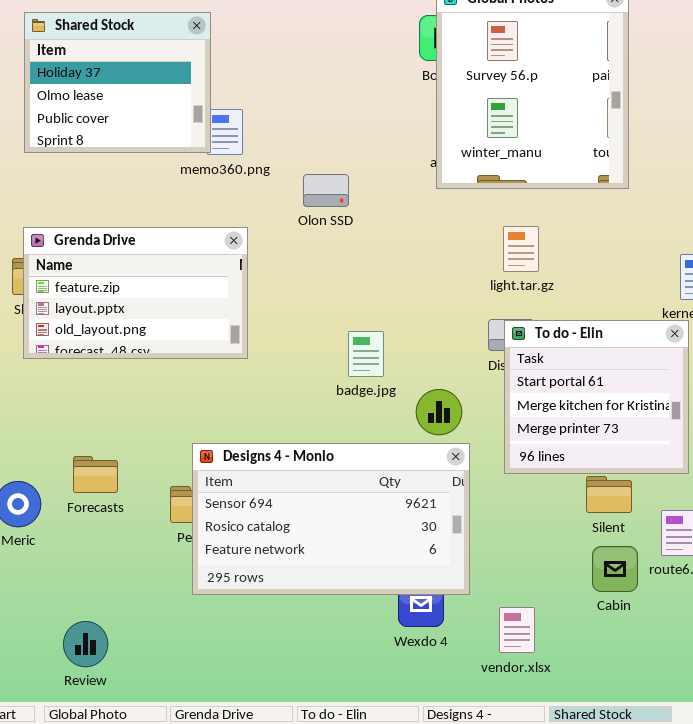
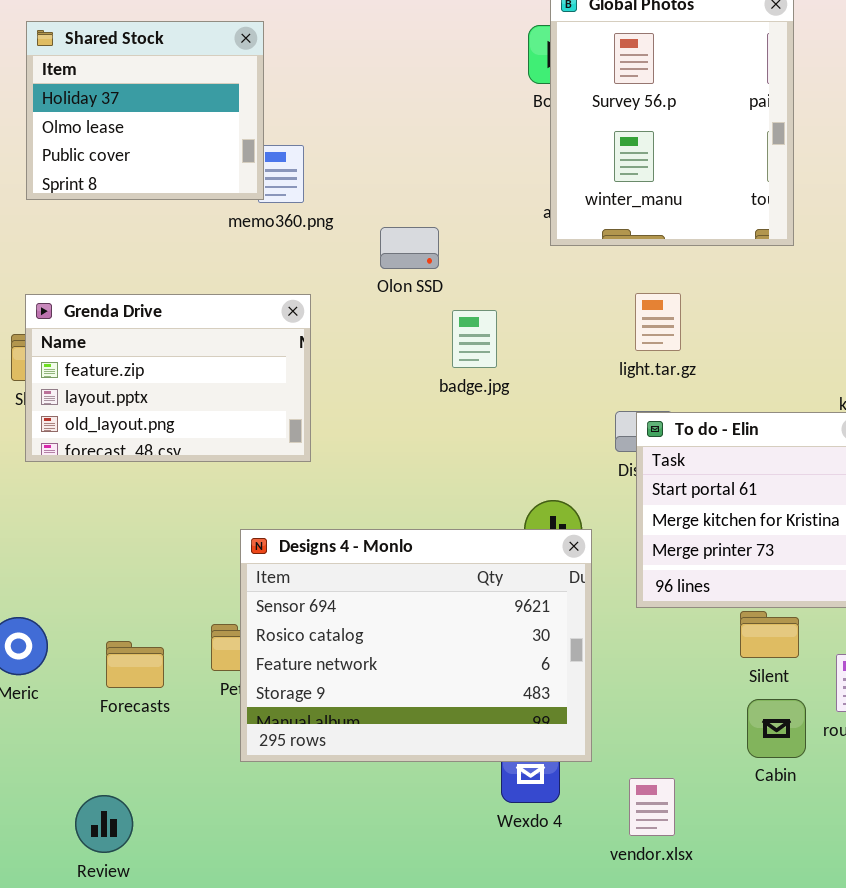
badge.jpg: [348,331,384,377] -> [452,310,497,368], moved
Designs 4 - Monlo: [192,443,470,595] -> [240,529,592,762], resized
Forecasts: [73,456,118,493] -> [106,641,164,688], moved

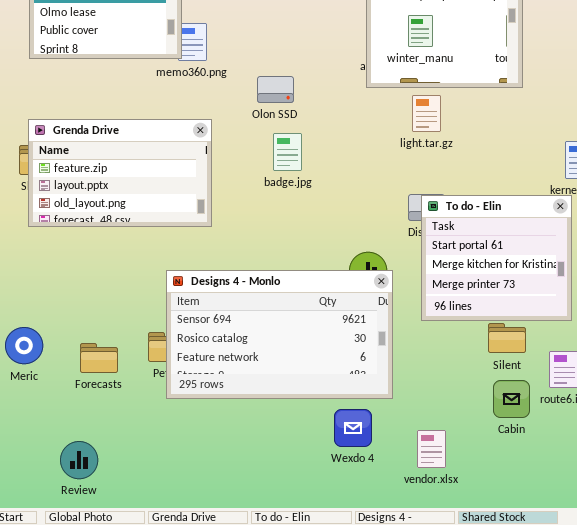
light.tar.gz: [635,293,681,351] -> [412,95,441,132], moved
badge.jpg: [452,310,497,368] -> [273,133,302,171], moved
Designs 4 - Monlo: [240,529,592,762] -> [166,270,393,399], resized

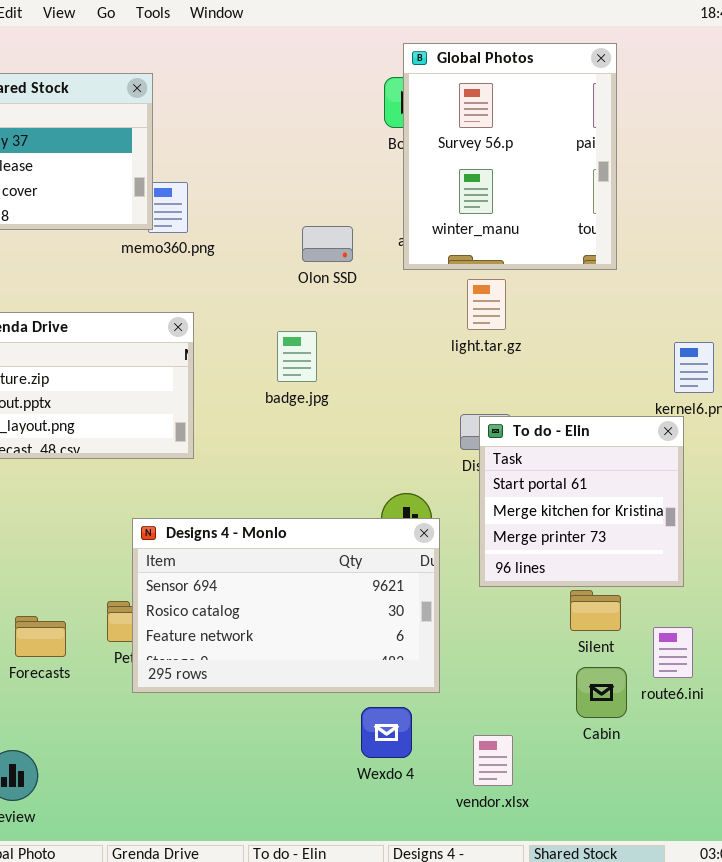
Olon SSD: [257,76,294,103] -> [302,226,353,262], moved

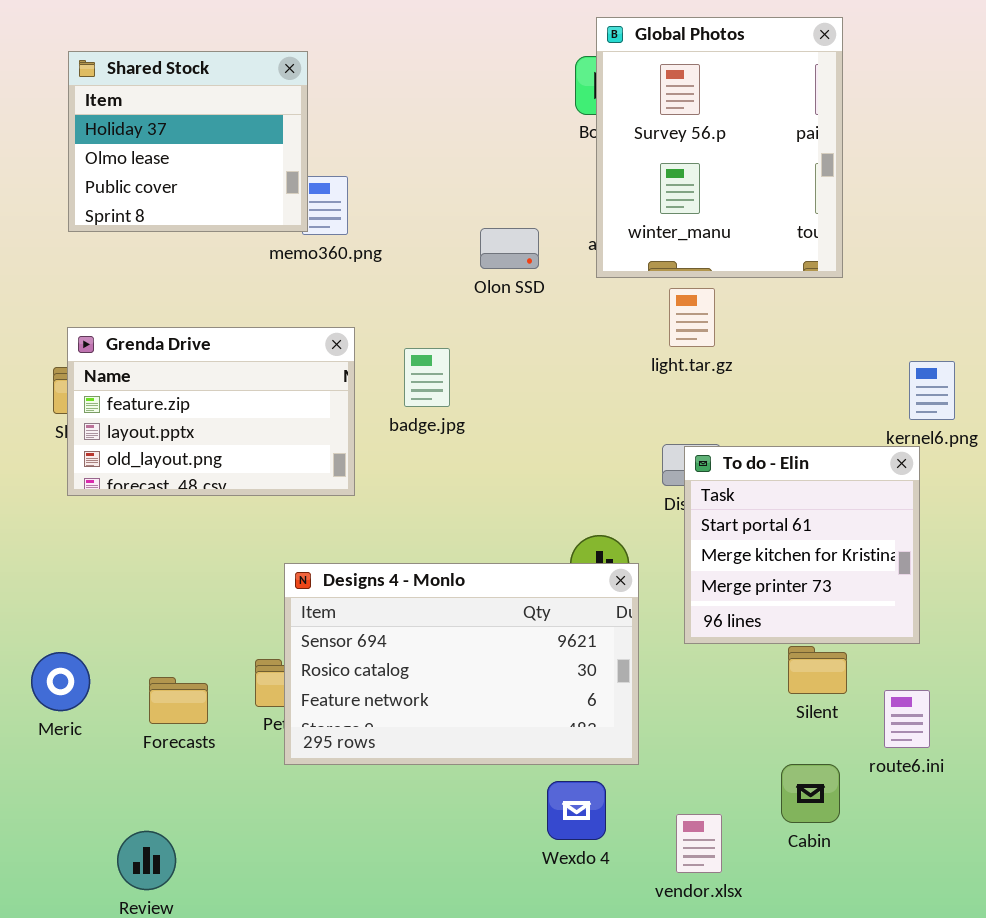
badge.jpg: [277,331,317,382] -> [404,348,450,407], moved
Cabin: [576,667,627,718] -> [781,764,840,823], moved

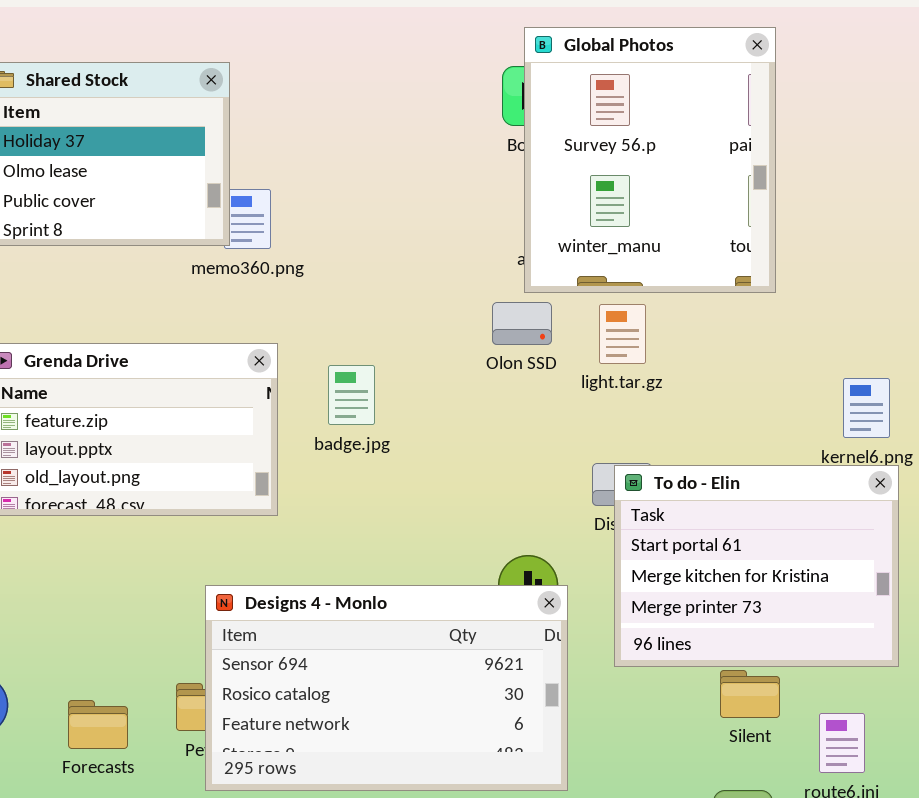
Olon SSD: [480,228,539,269] -> [492,302,552,345], moved
To do - Elin: [684,446,920,644] -> [614,465,899,667], resized

